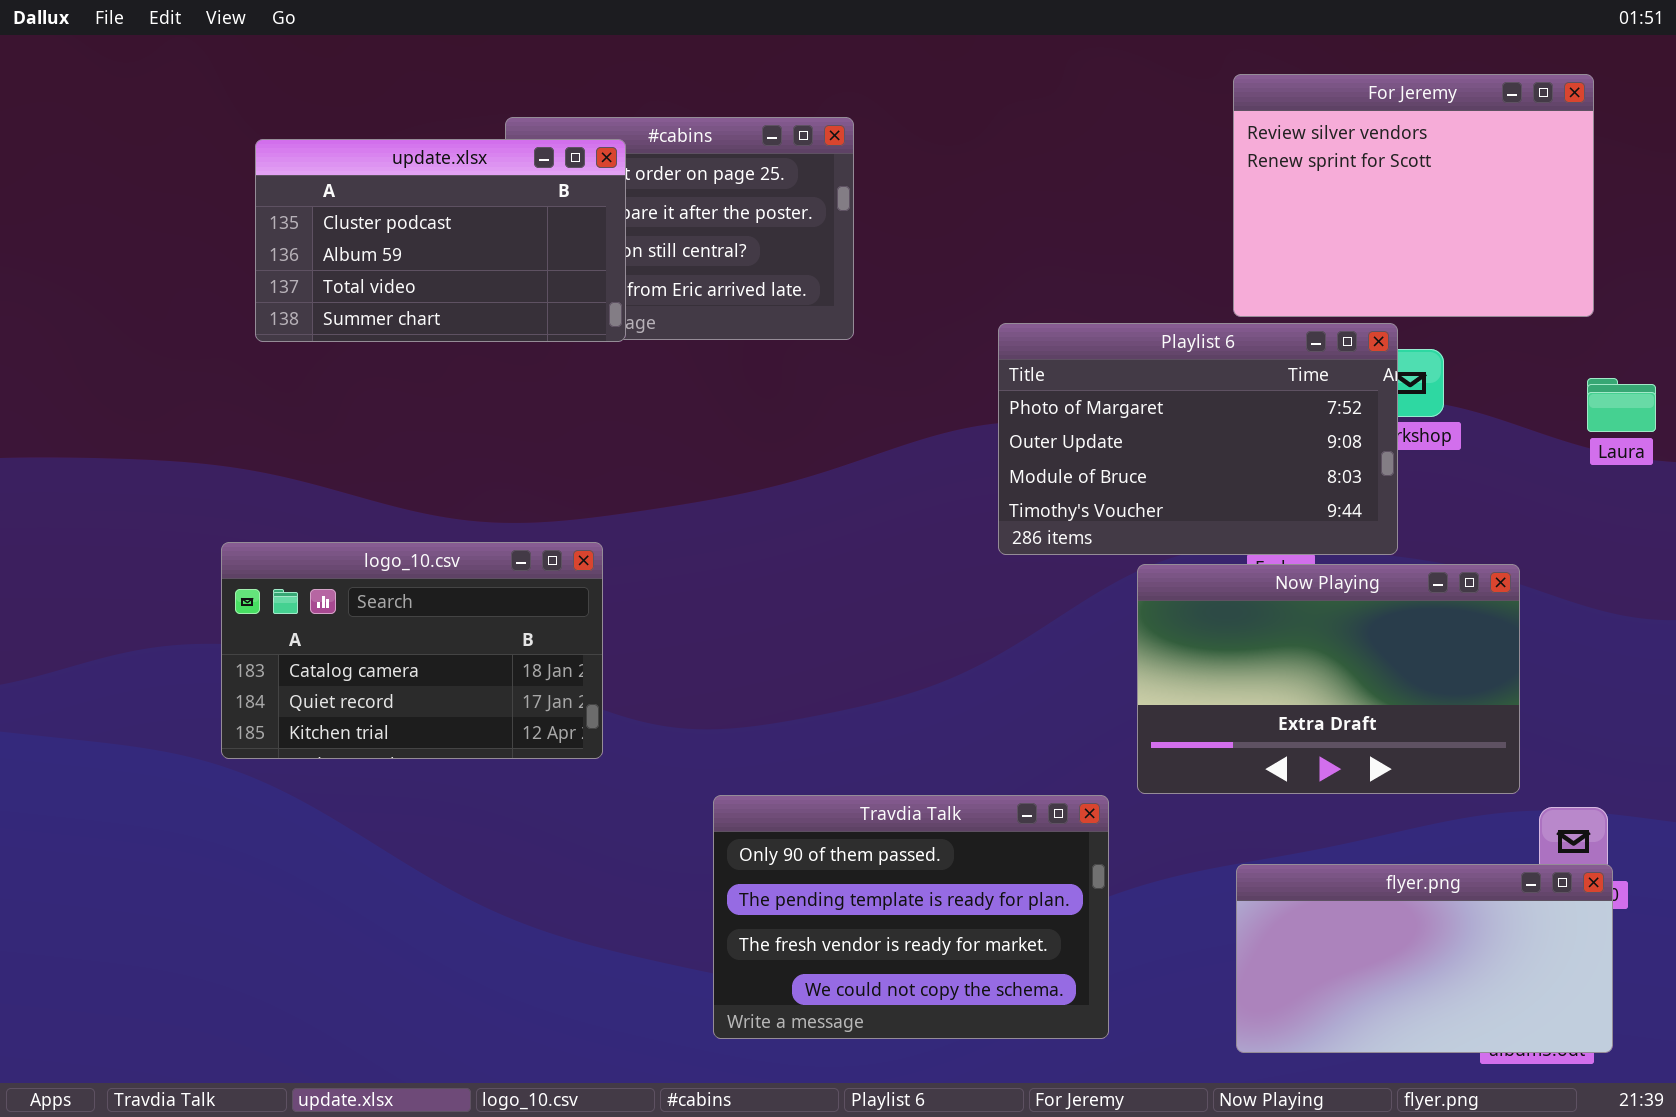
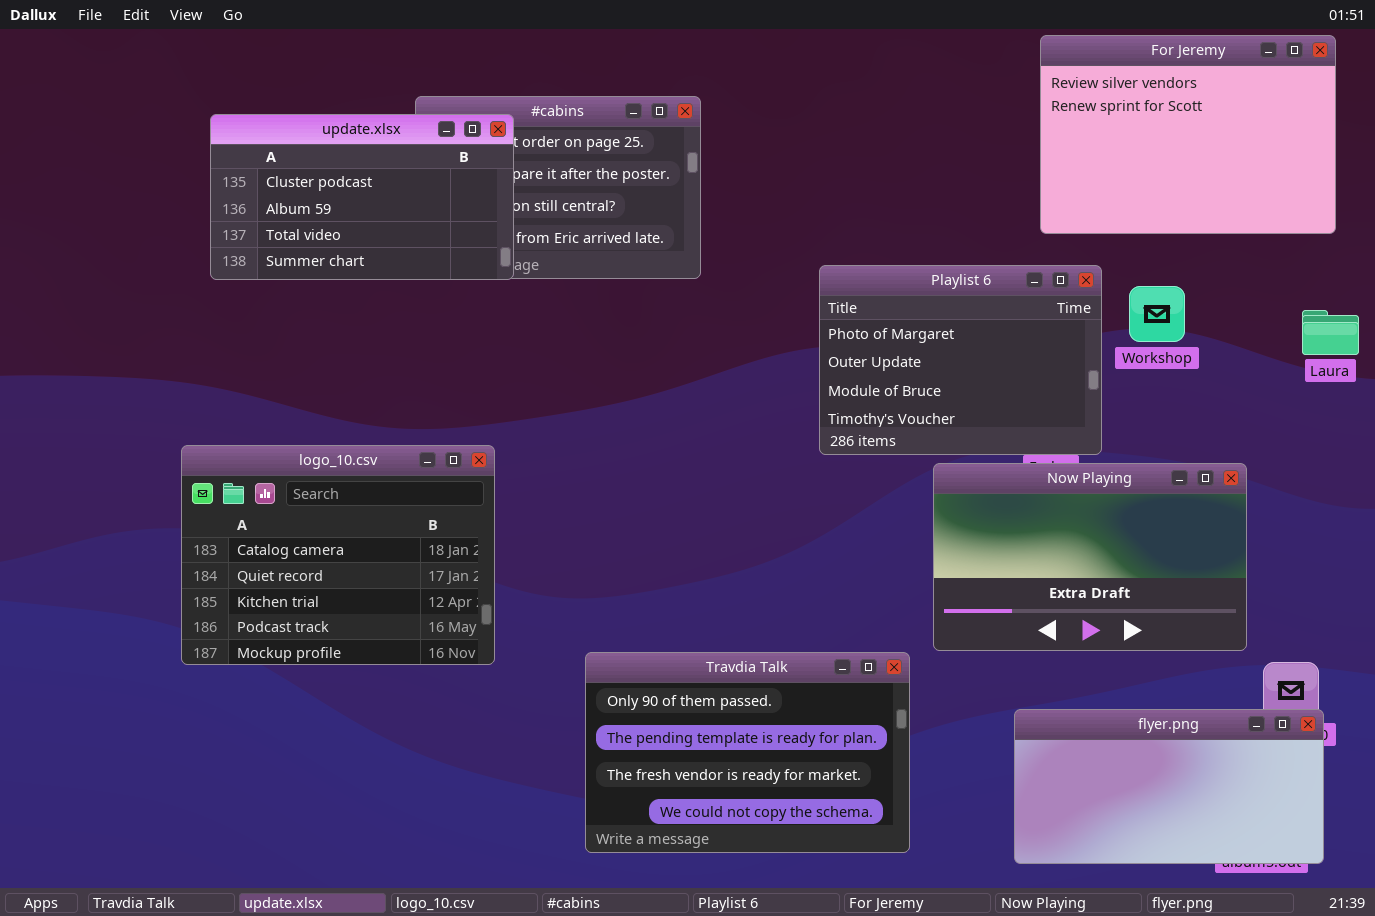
For Jeremy: [1233,74,1594,317] -> [1040,35,1336,234], moved
Playlist 6: [998,323,1398,555] -> [819,265,1102,455], resized
logo_10.csv: [221,542,603,759] -> [181,445,495,665], resized

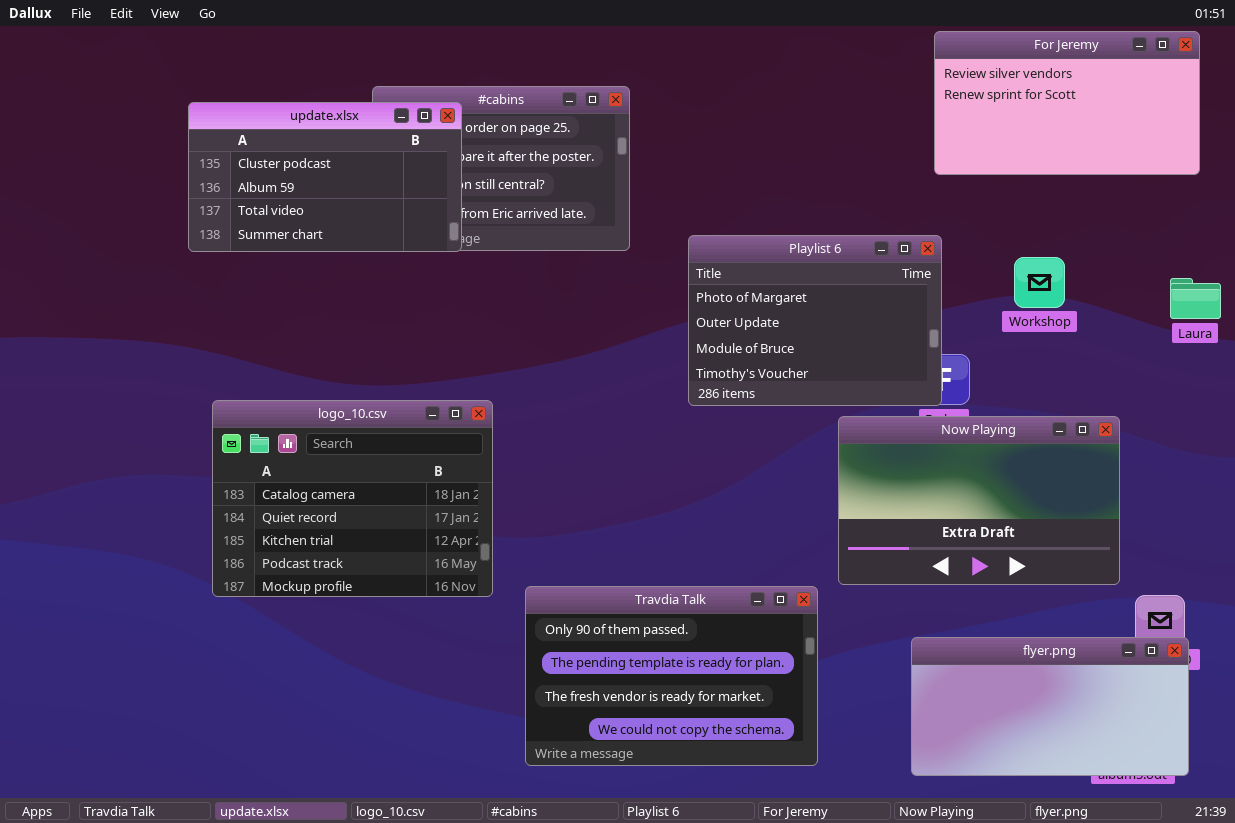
For Jeremy: [1040,35,1336,234] -> [934,31,1200,175], resized
Playlist 6: [819,265,1102,455] -> [688,235,942,406], moved
logo_10.csv: [181,445,495,665] -> [212,400,493,597], moved

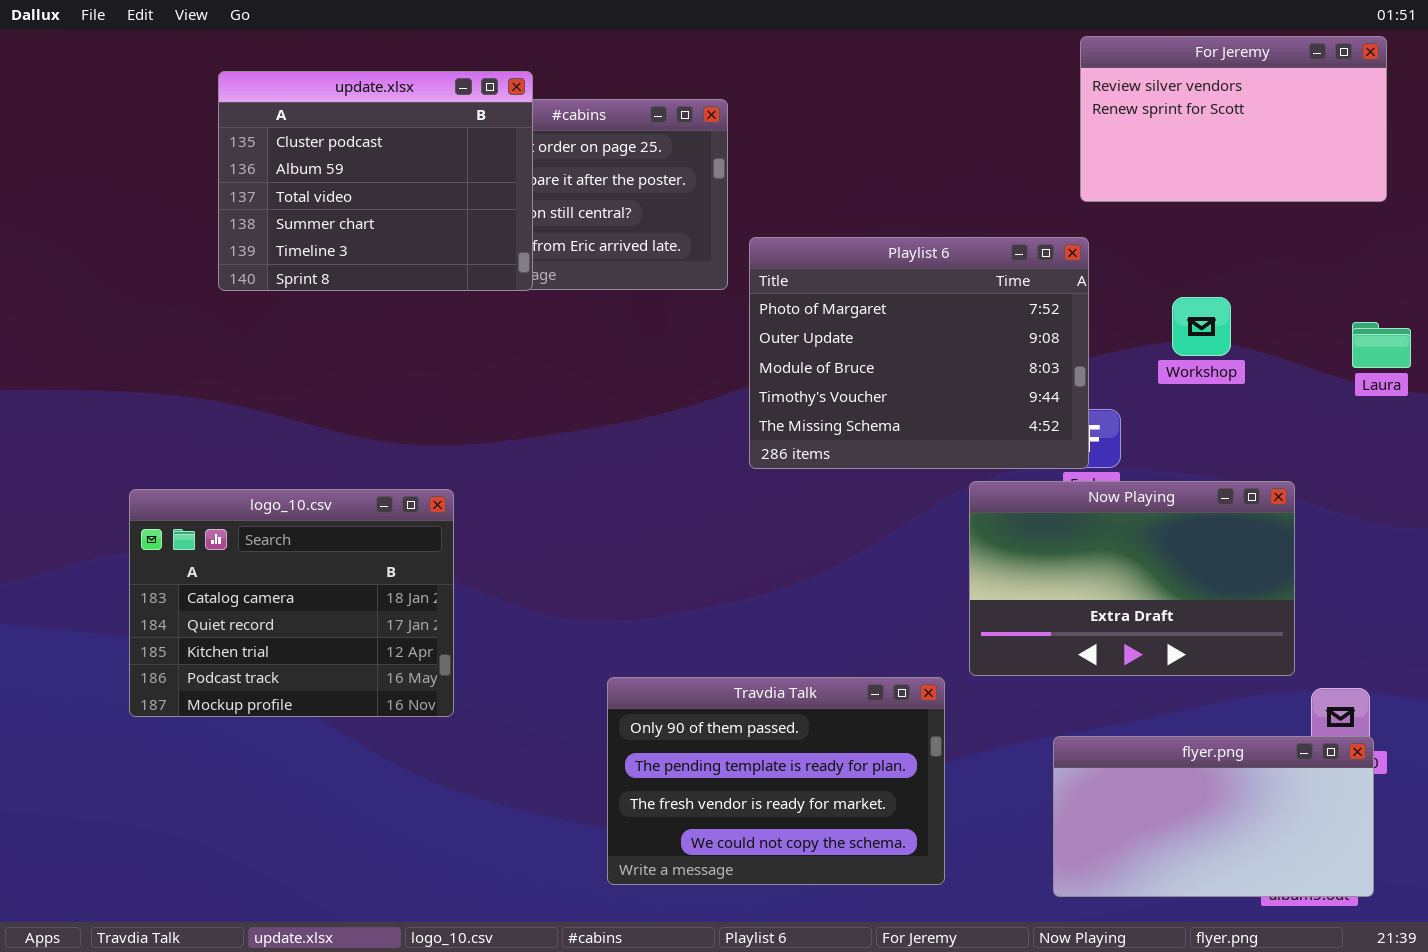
update.xlsx: [188,102,462,252] -> [218,71,533,291], resized
Playlist 6: [688,235,942,406] -> [749,237,1089,469], resized
logo_10.csv: [212,400,493,597] -> [129,489,454,717], moved

